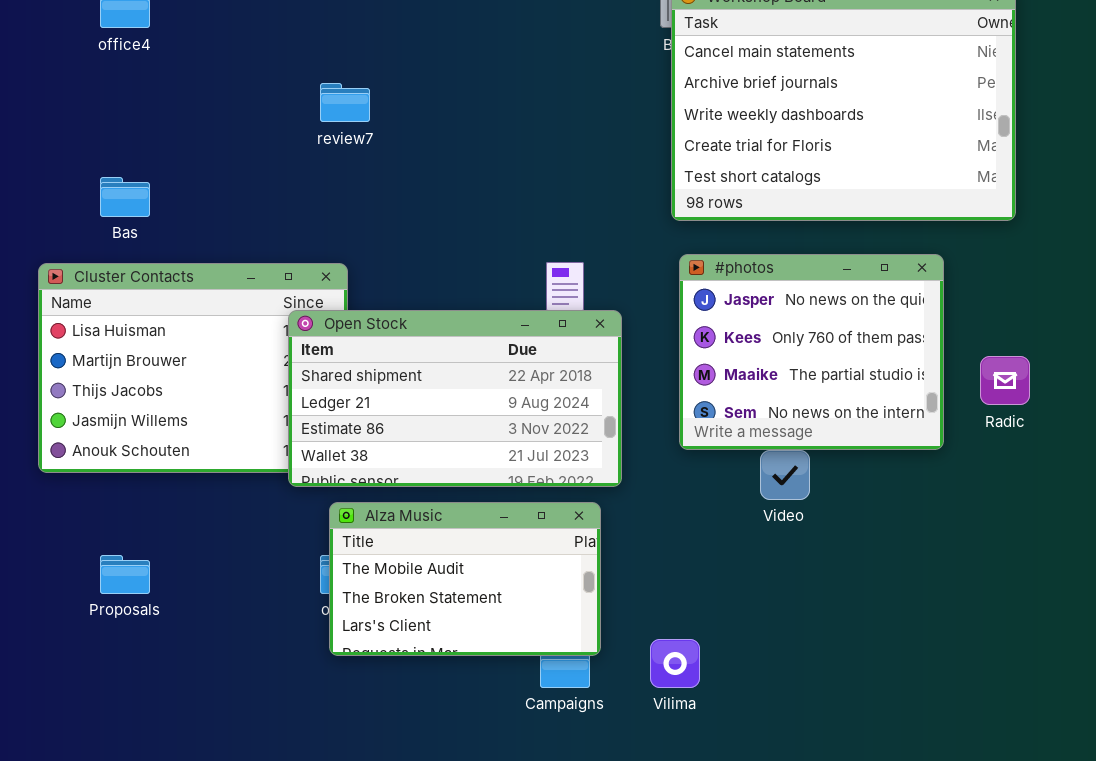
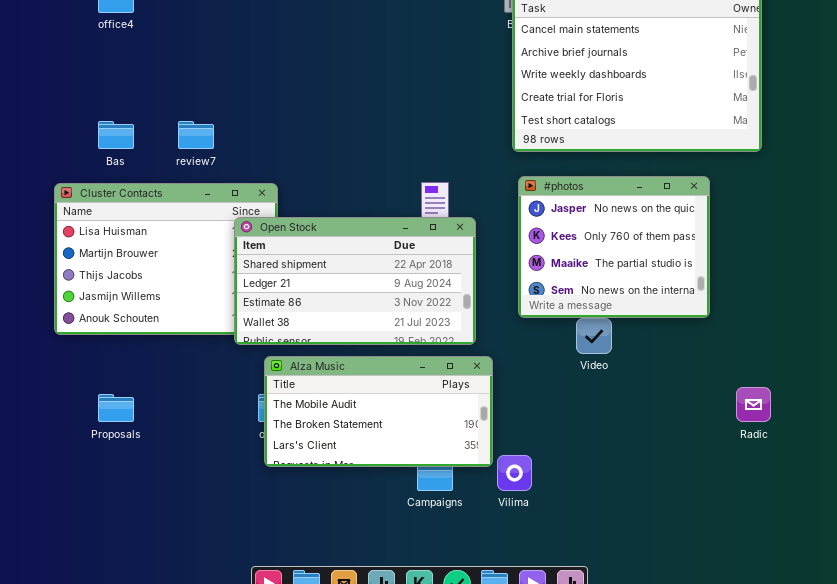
review7: [320,83,370,122] -> [178,121,214,149], moved
Radic: [980,356,1030,405] -> [736,387,771,422], moved
Alza Music: [329,502,601,656] -> [264,356,493,467], resized

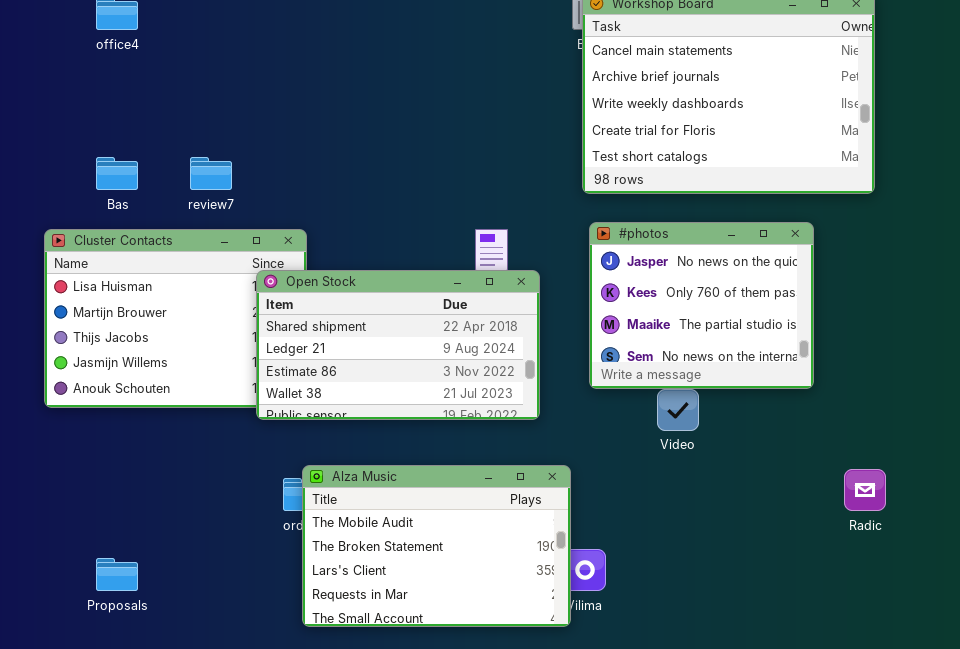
Alza Music: [264,356,493,467] -> [302,465,571,627], moved, resized
Proposals: [98,394,134,422] -> [96,558,138,591], moved

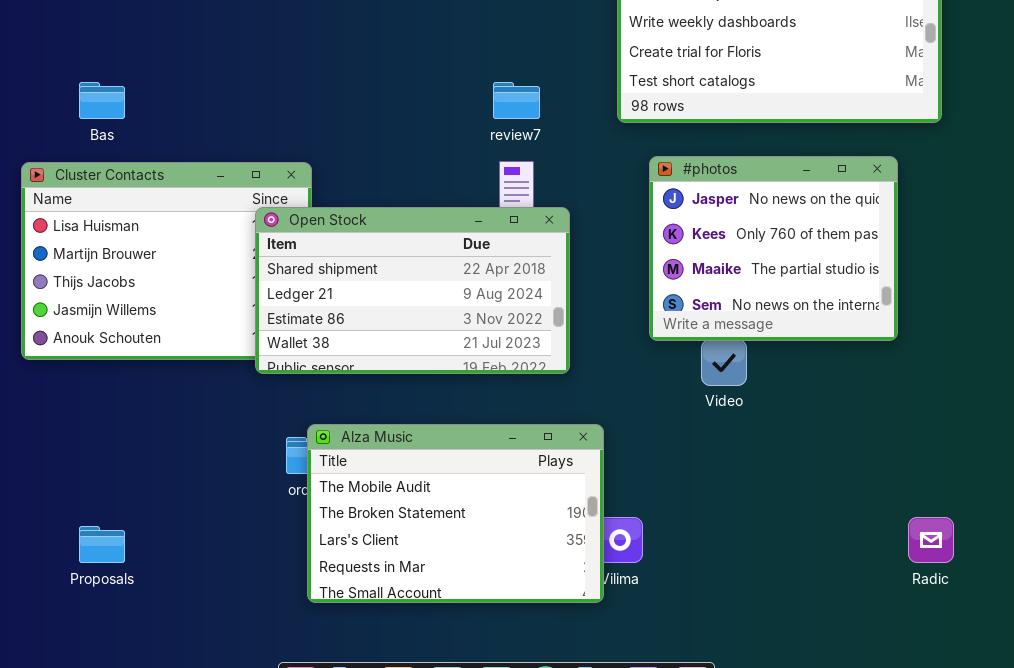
review7: [190,157,232,190] -> [493,82,540,119], moved
#photos: [589,222,814,389] -> [649,156,898,341], moved
Radic: [844,469,886,511] -> [908,517,954,563], moved

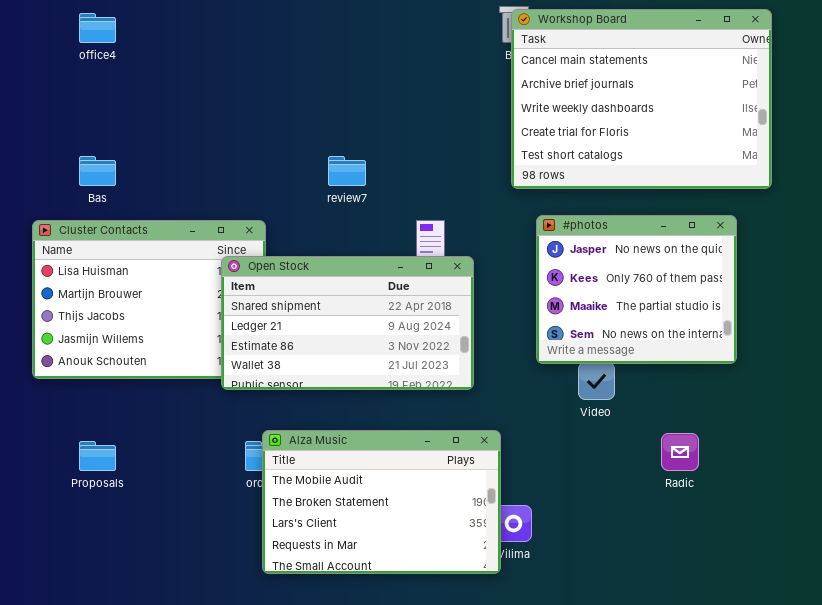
review7: [493,82,540,119] -> [328,156,366,186], moved
Radic: [908,517,954,563] -> [661,433,699,471], moved
Proposals: [79,526,125,563] -> [79,441,116,471], moved

